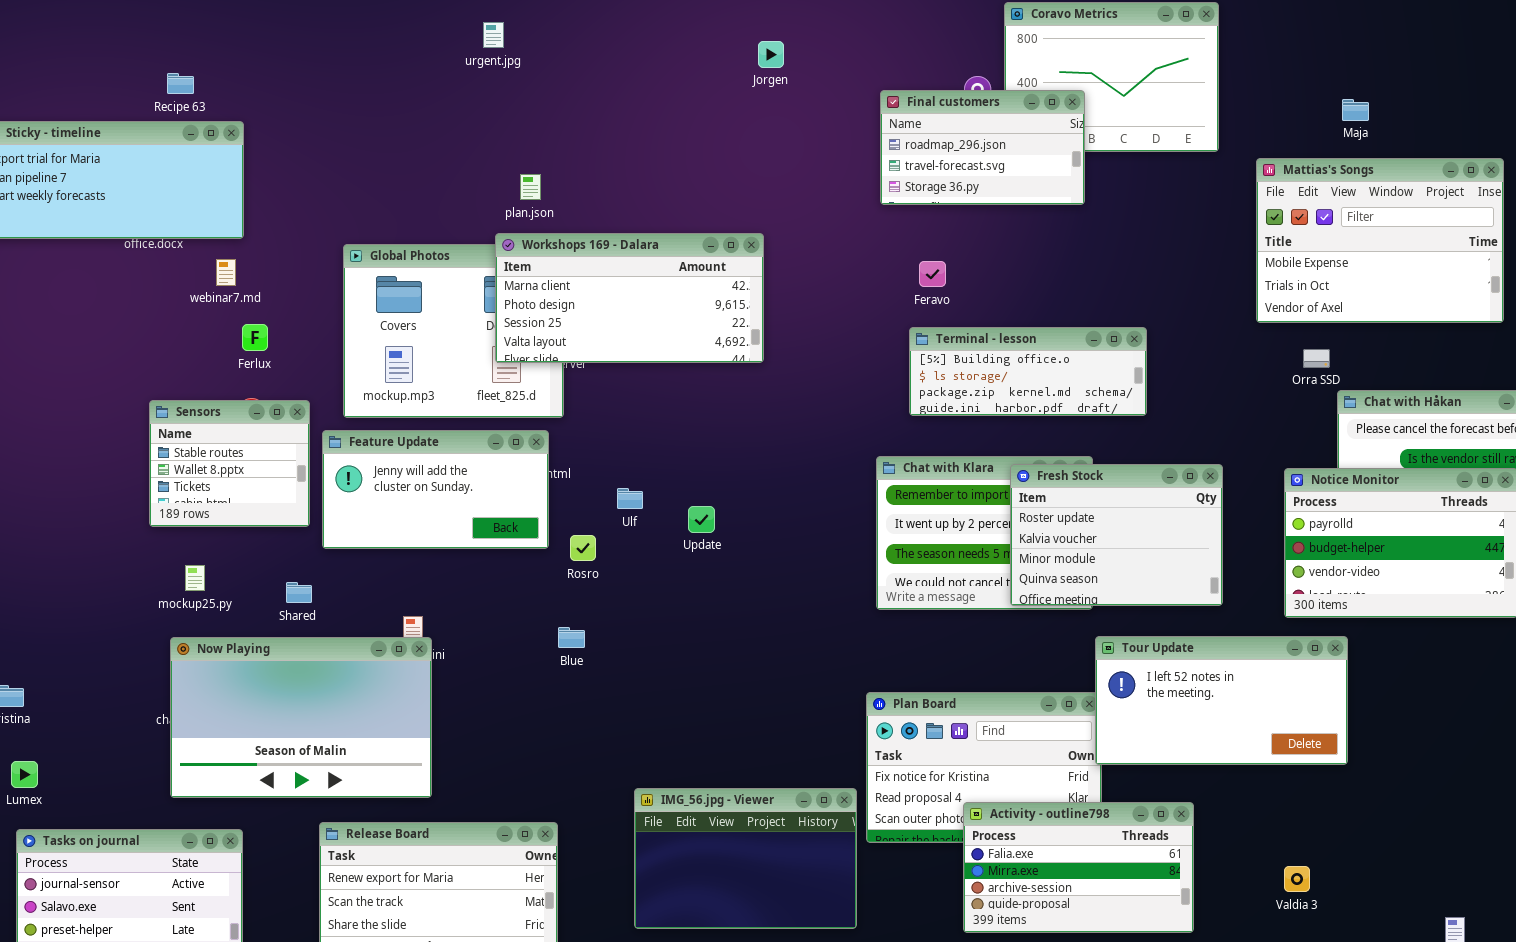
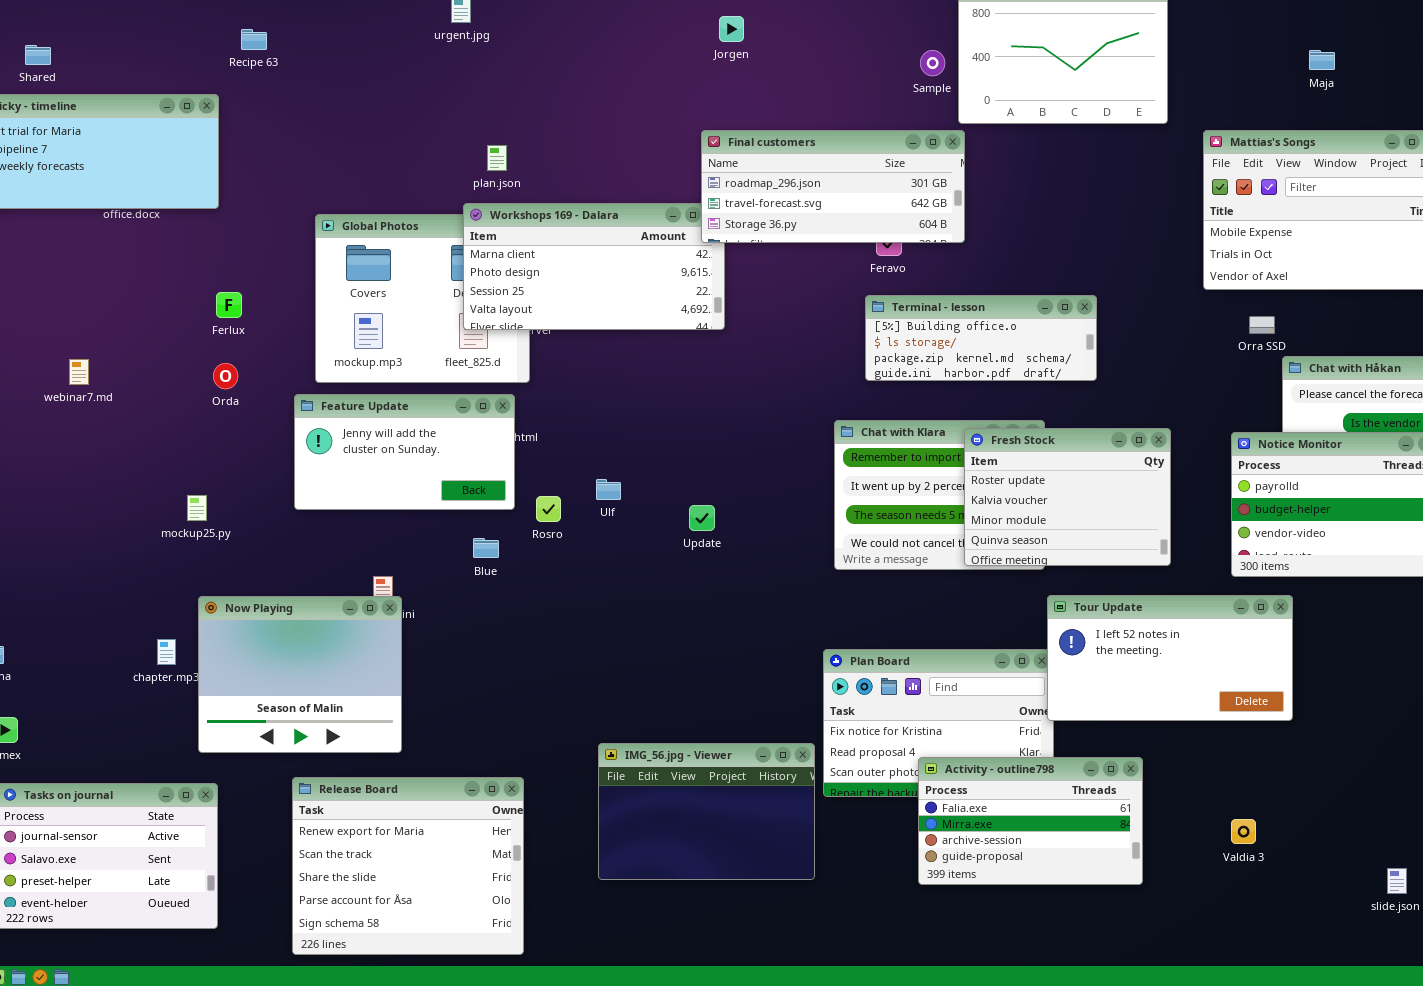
Recipe 63: [167,73,194,94] -> [241,29,267,50], moved
Final customers: [880,90,1085,205] -> [701,130,965,243], moved, resized
Maja: [1342,99,1369,121] -> [1309,50,1335,70], moved
webinar7.md: [216,259,236,286] -> [69,359,89,385], moved
Sensors: [149,400,310,527] -> none, closed
Ulf: [617,488,643,509] -> [596,479,621,500], moved
Update: [688,506,715,533] -> [689,505,715,531], moved
mockup25.py: [185,565,205,591] -> [187,495,207,521], moved
Shared: [286,582,312,603] -> [25,45,51,65], moved
Blue: [558,627,585,648] -> [473,538,499,558], moved
Now Playing: [170,637,432,798] -> [198,596,402,753], resized

